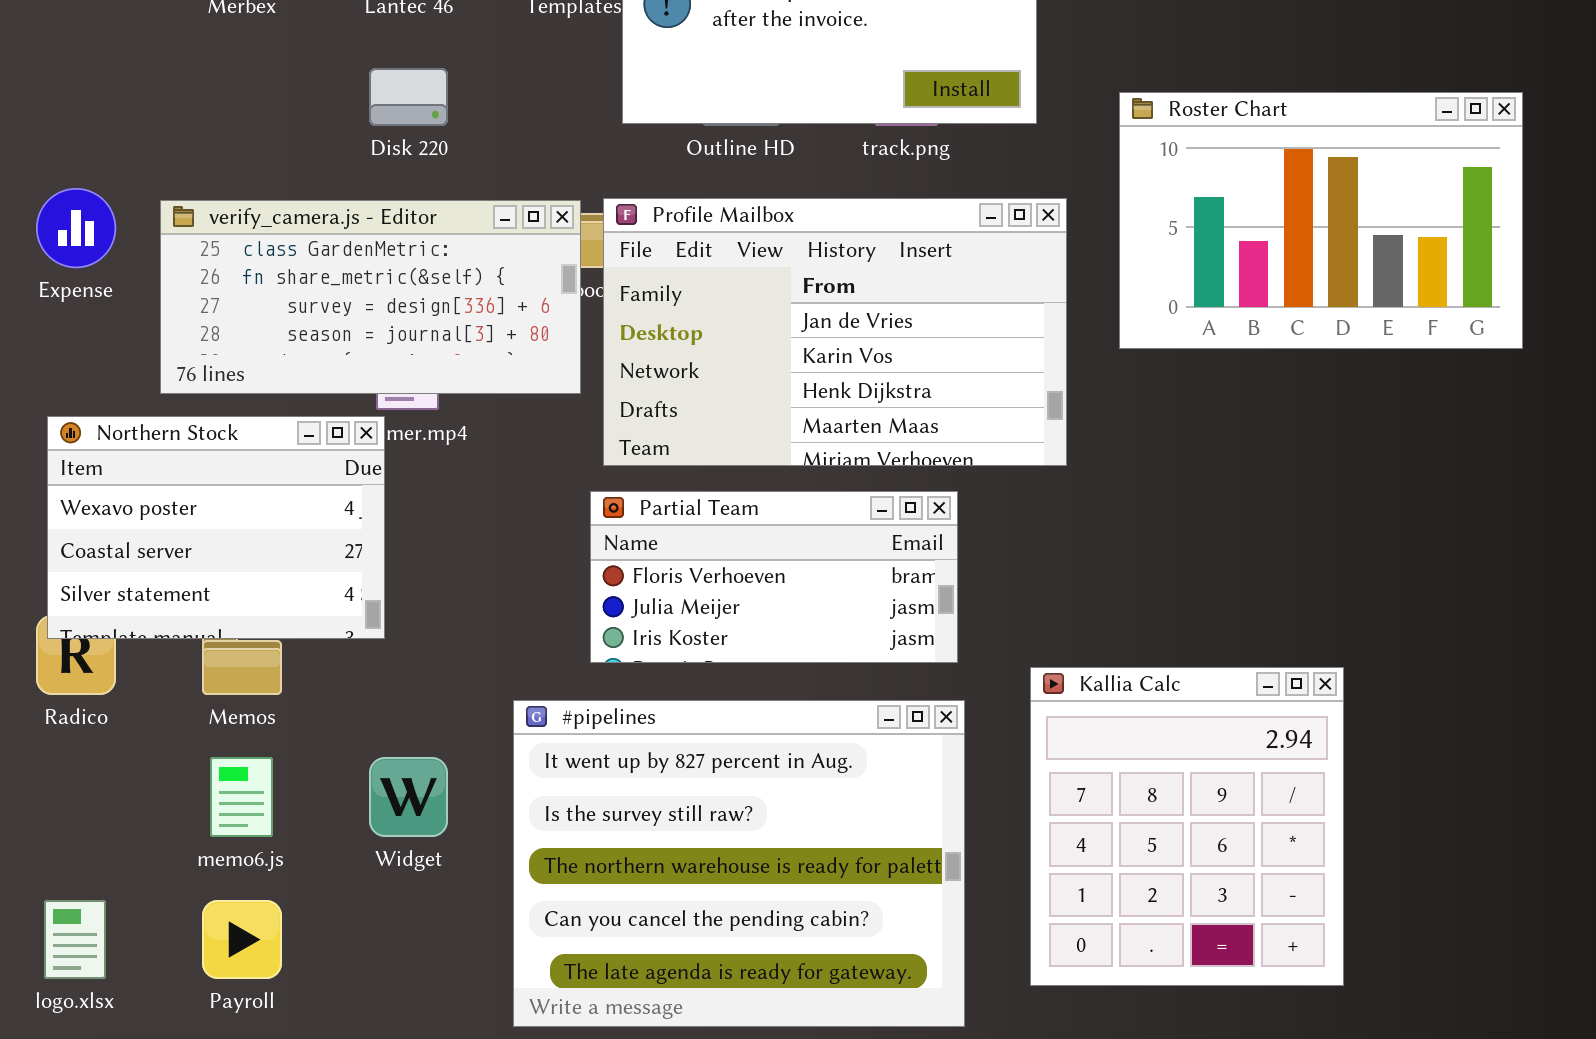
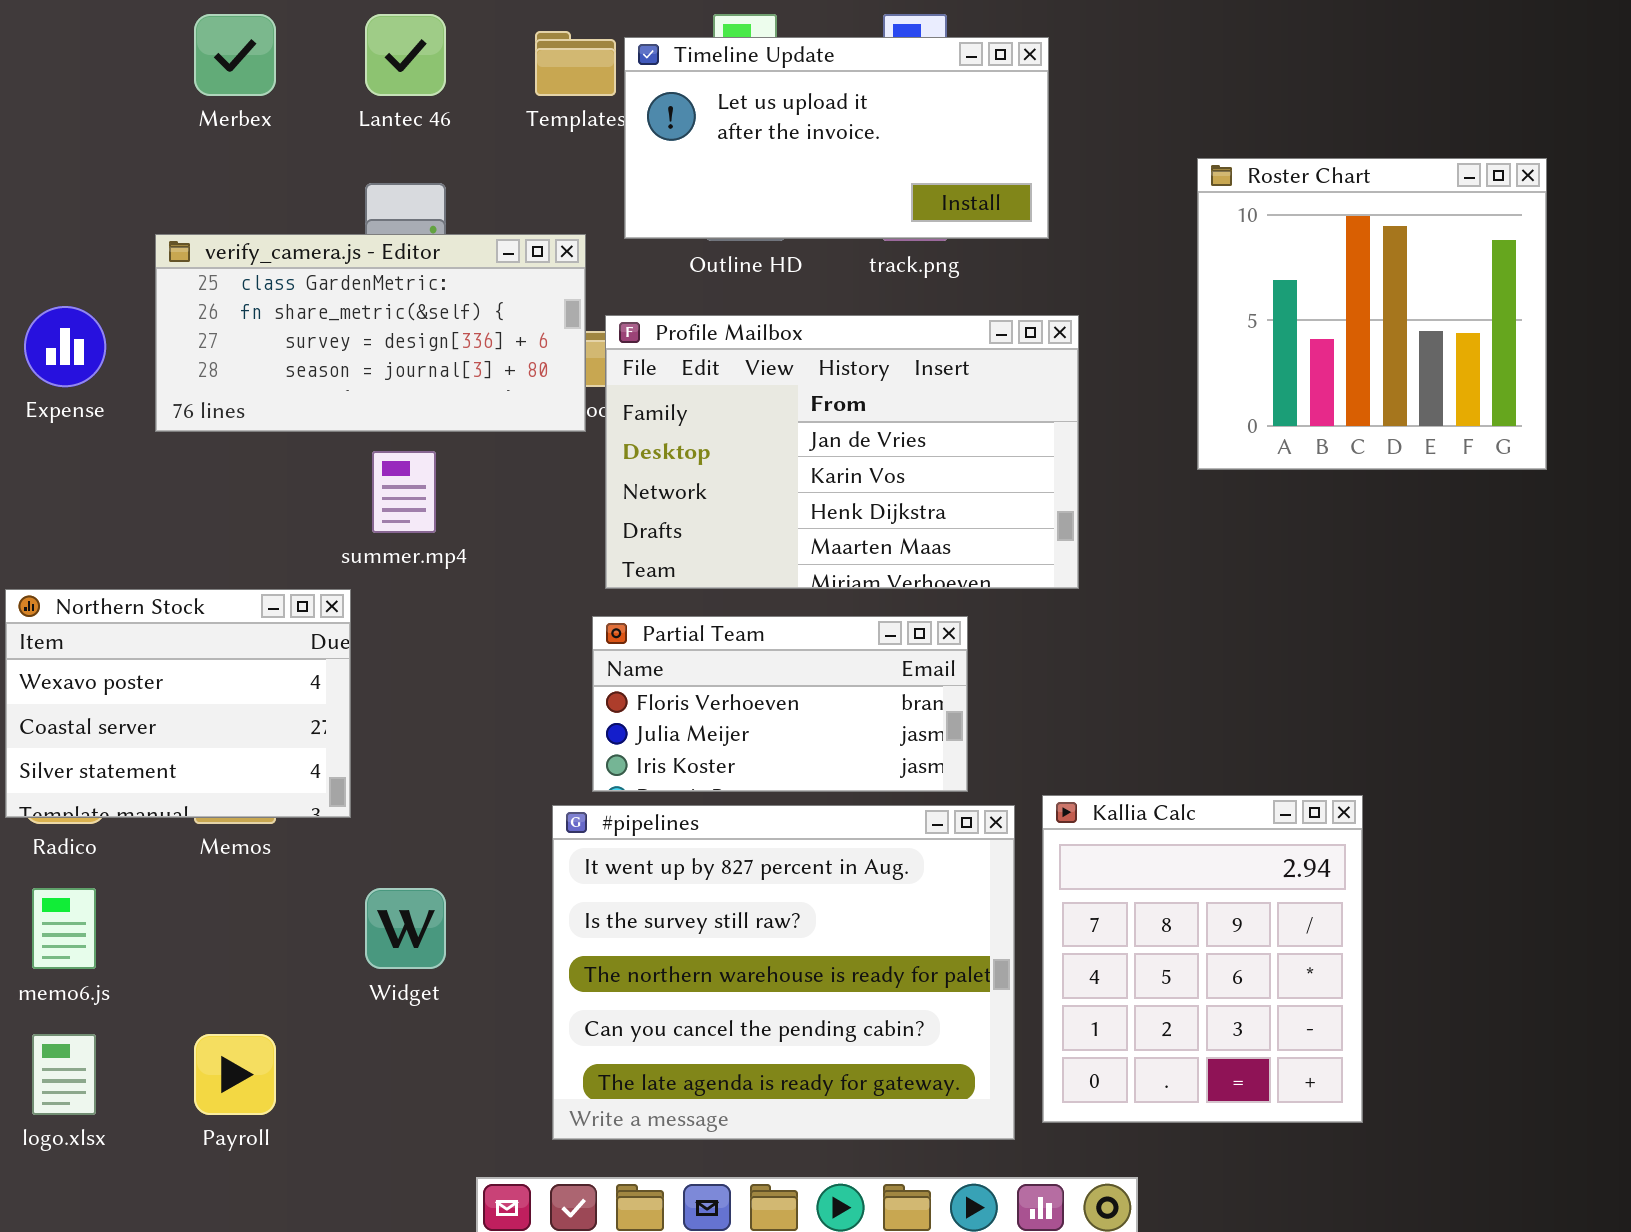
Roster Chart: [1119,92,1523,349] -> [1197,158,1547,470], resized
verify_camera.js - Editor: [160,200,581,394] -> [155,234,586,432], moved
Northern Stock: [47,416,385,639] -> [5,589,351,818], moved
#pipelines: [513,700,965,1027] -> [552,805,1015,1140], moved
memo6.js: [210,757,273,837] -> [32,888,96,969], moved

